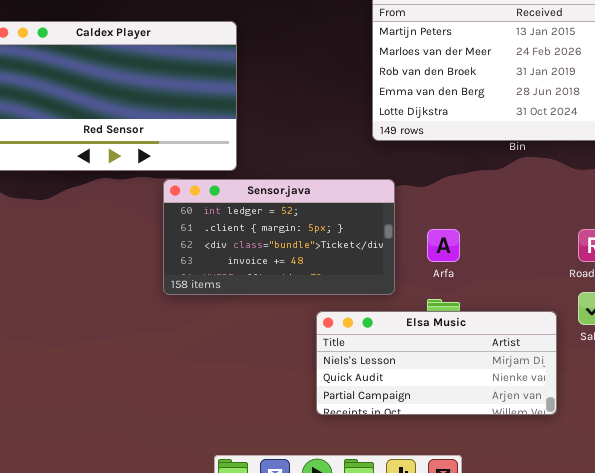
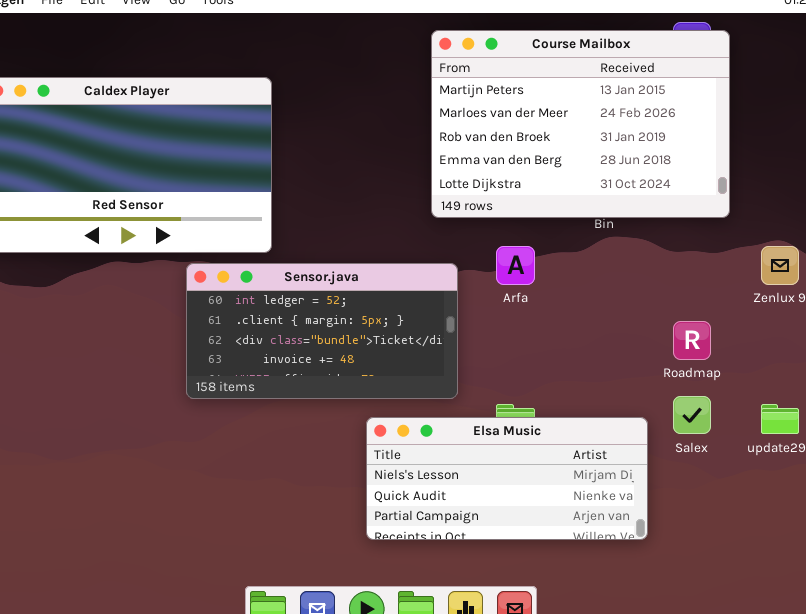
Arfa: [427,229,460,262] -> [496,246,535,285], moved

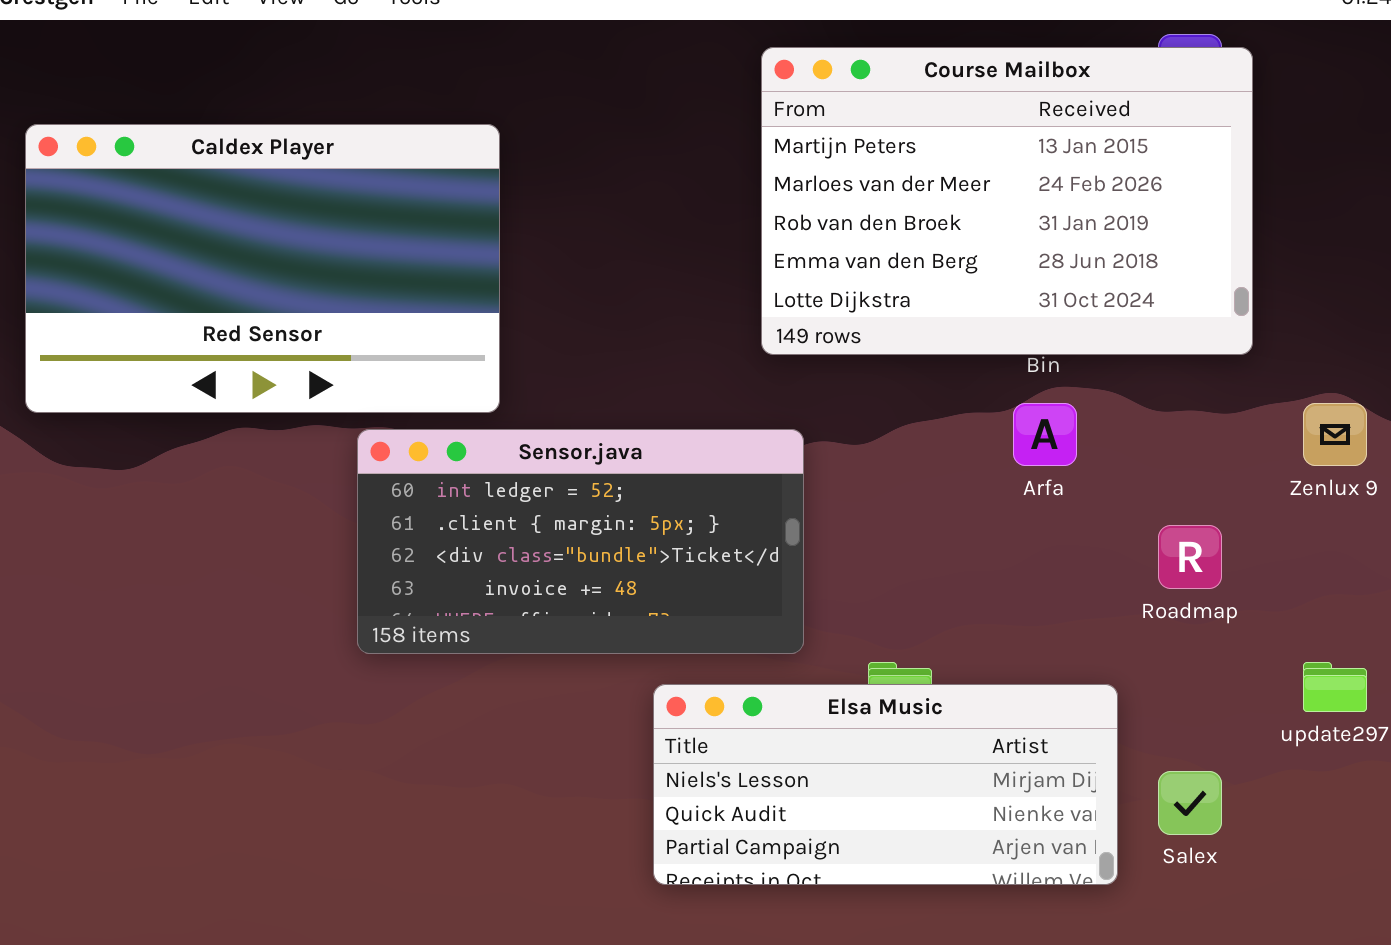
Arfa: [496,246,535,285] -> [1013,403,1077,466], moved
Salex: [673,396,711,434] -> [1158,771,1222,835], moved

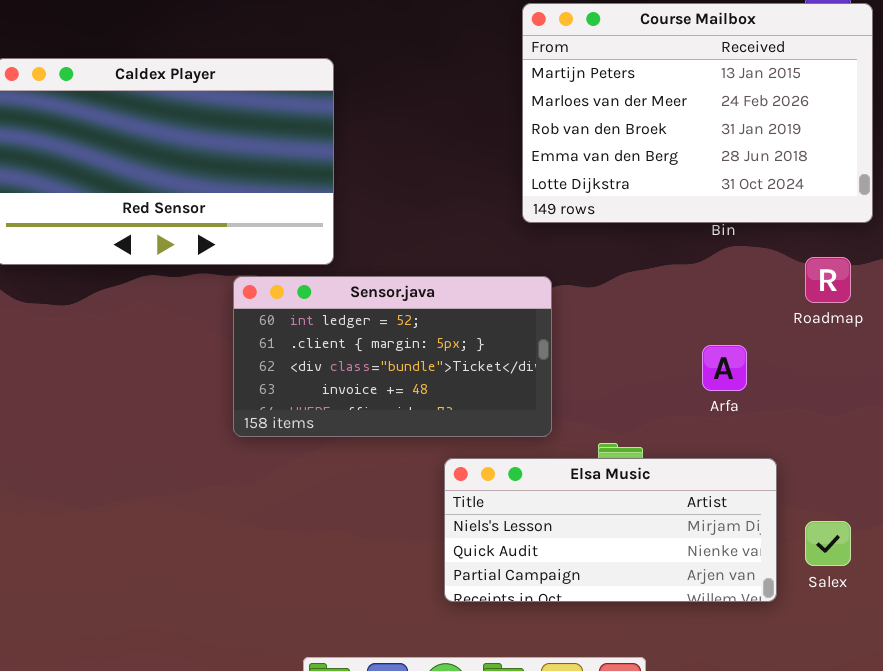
Arfa: [1013,403,1077,466] -> [702,345,747,391], moved
Roadmap: [1158,525,1222,589] -> [805,257,851,303], moved

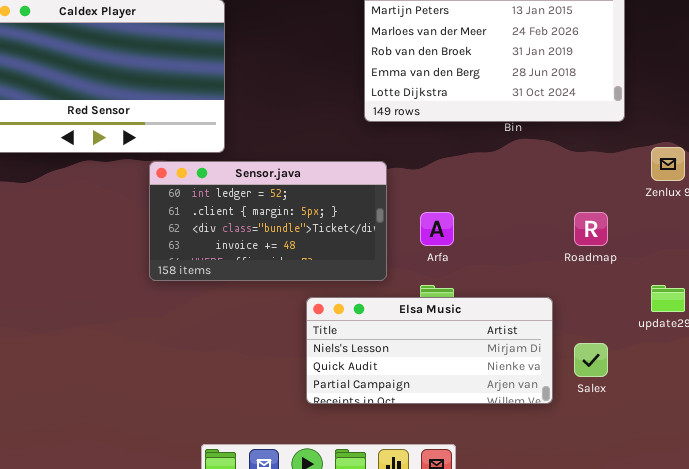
Roadmap: [805,257,851,303] -> [574,212,608,246], moved
Arfa: [702,345,747,391] -> [420,212,454,246], moved

